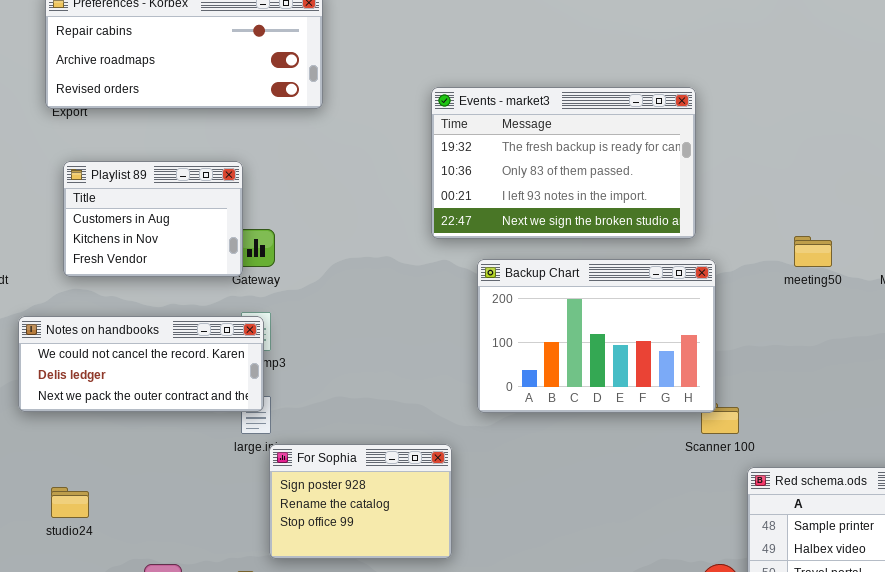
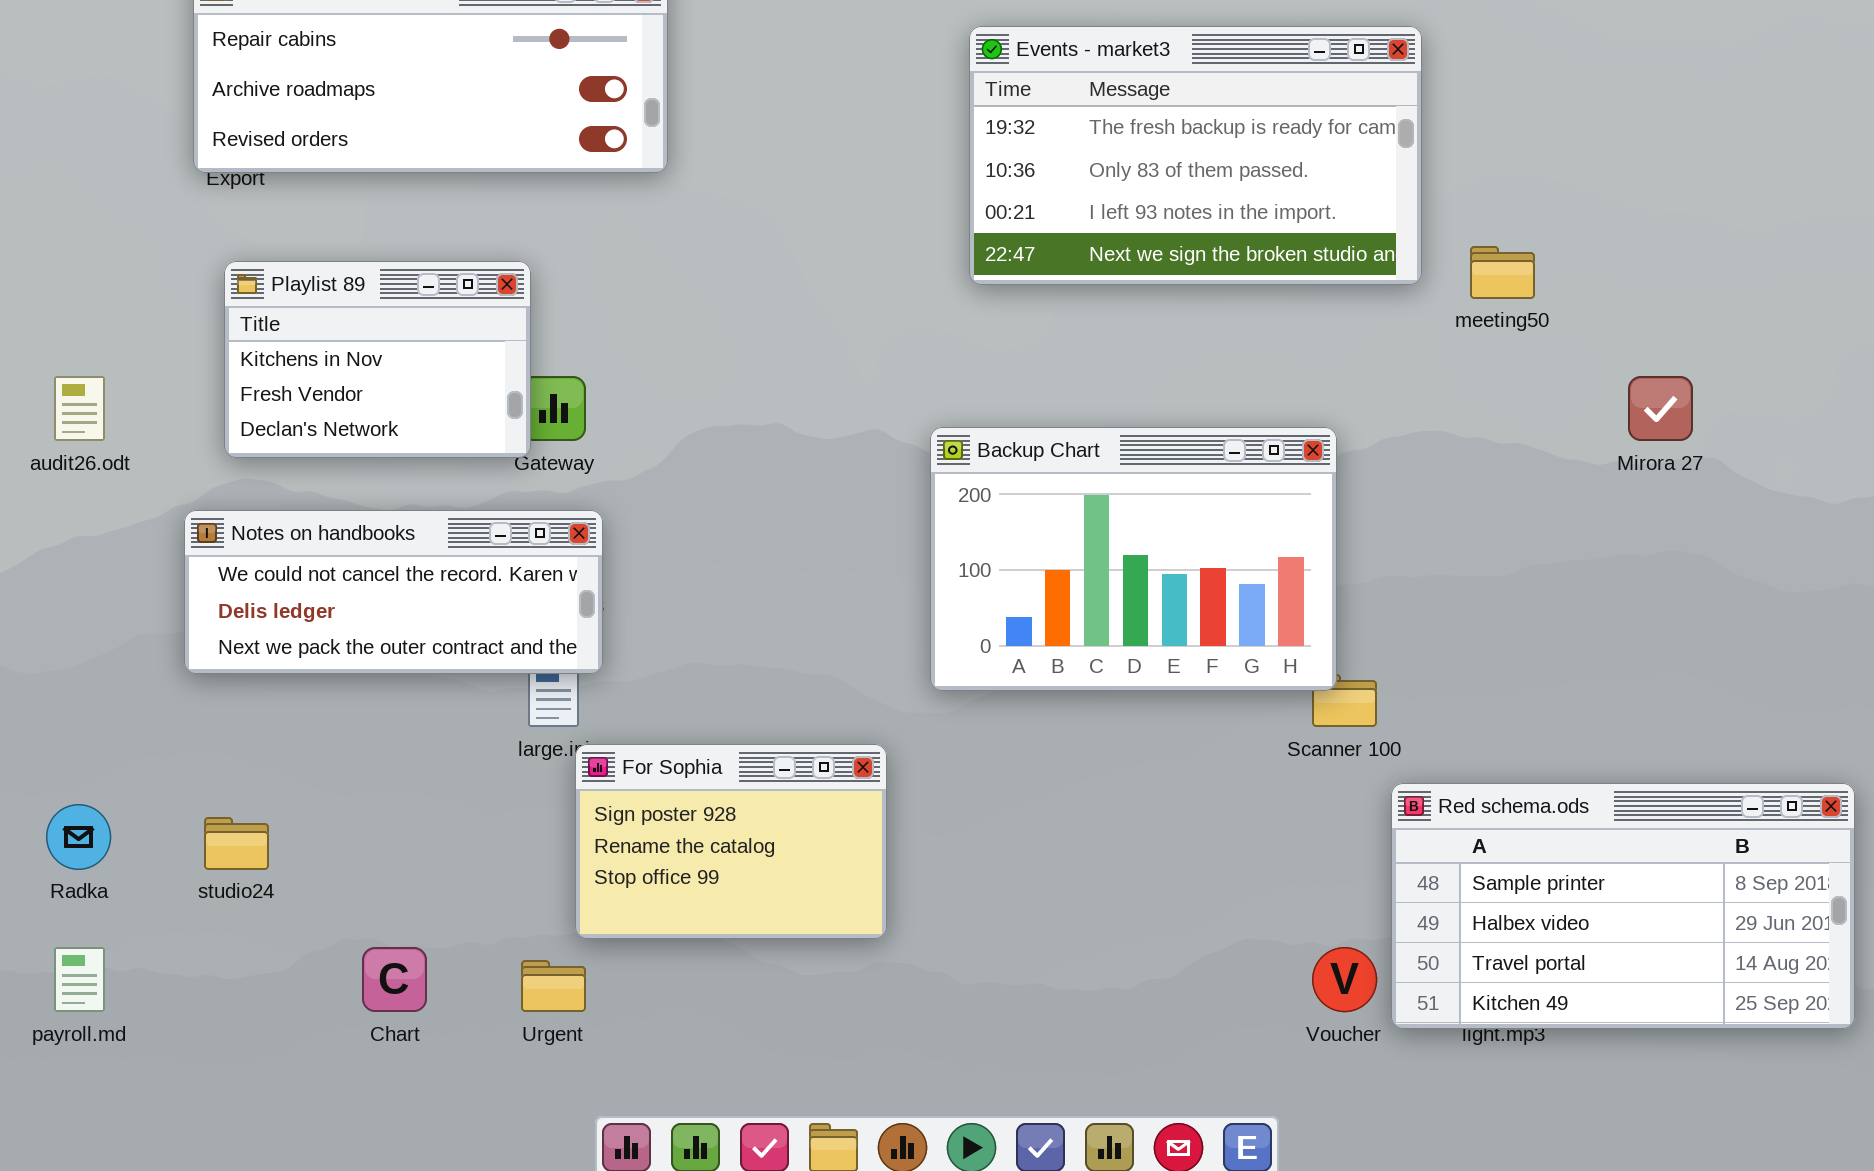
Events - market3: [431,87,696,239] -> [969,26,1422,285], moved
Playlist 89: [63,161,243,277] -> [224,261,531,458], scrolled down 1 row
meeting50: [794,236,832,267] -> [1470,246,1535,299], moved
Notes on handbooks: [18,316,264,412] -> [184,510,603,674], moved

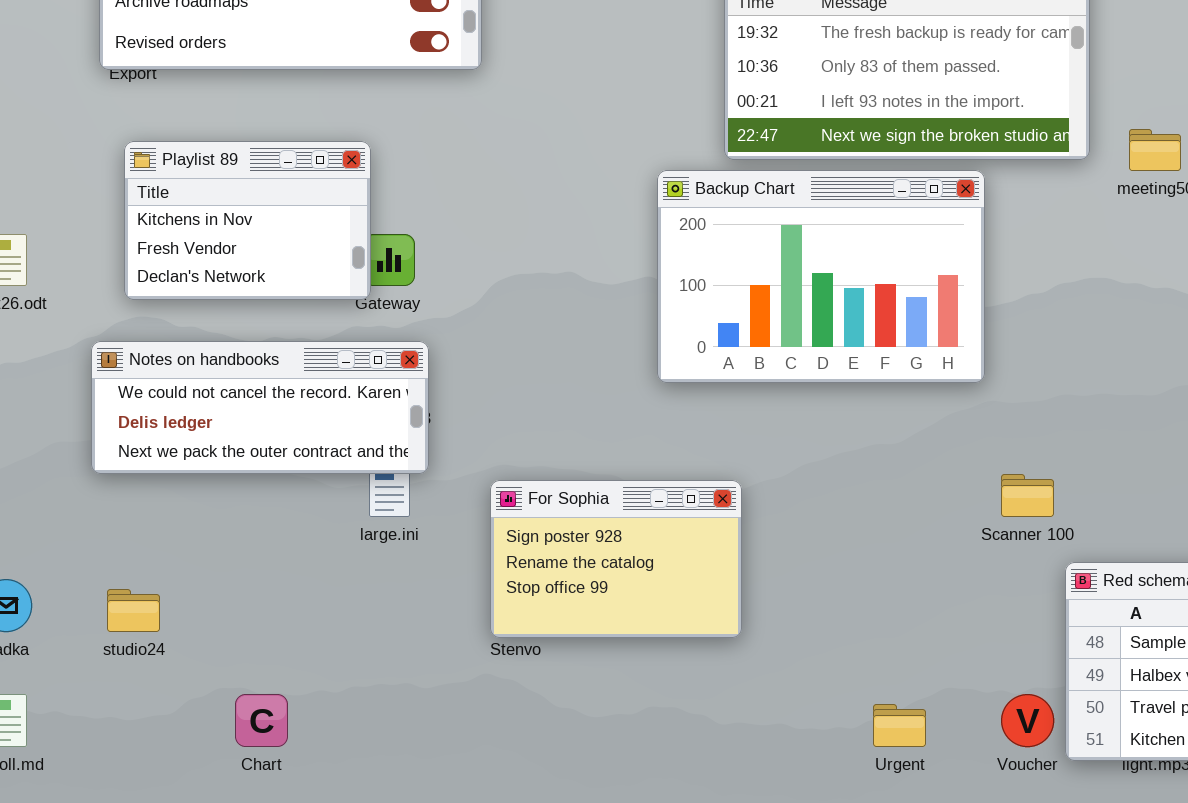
Backup Chart: [930,427,1337,691] -> [657,170,985,383], moved
For Sophia: [575,744,887,939] -> [490,480,742,638], moved
Urgent: [521,960,586,1012] -> [873,704,926,747], moved

